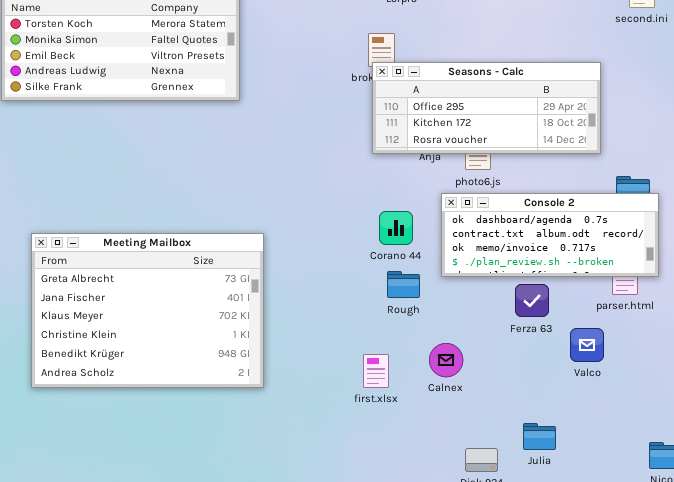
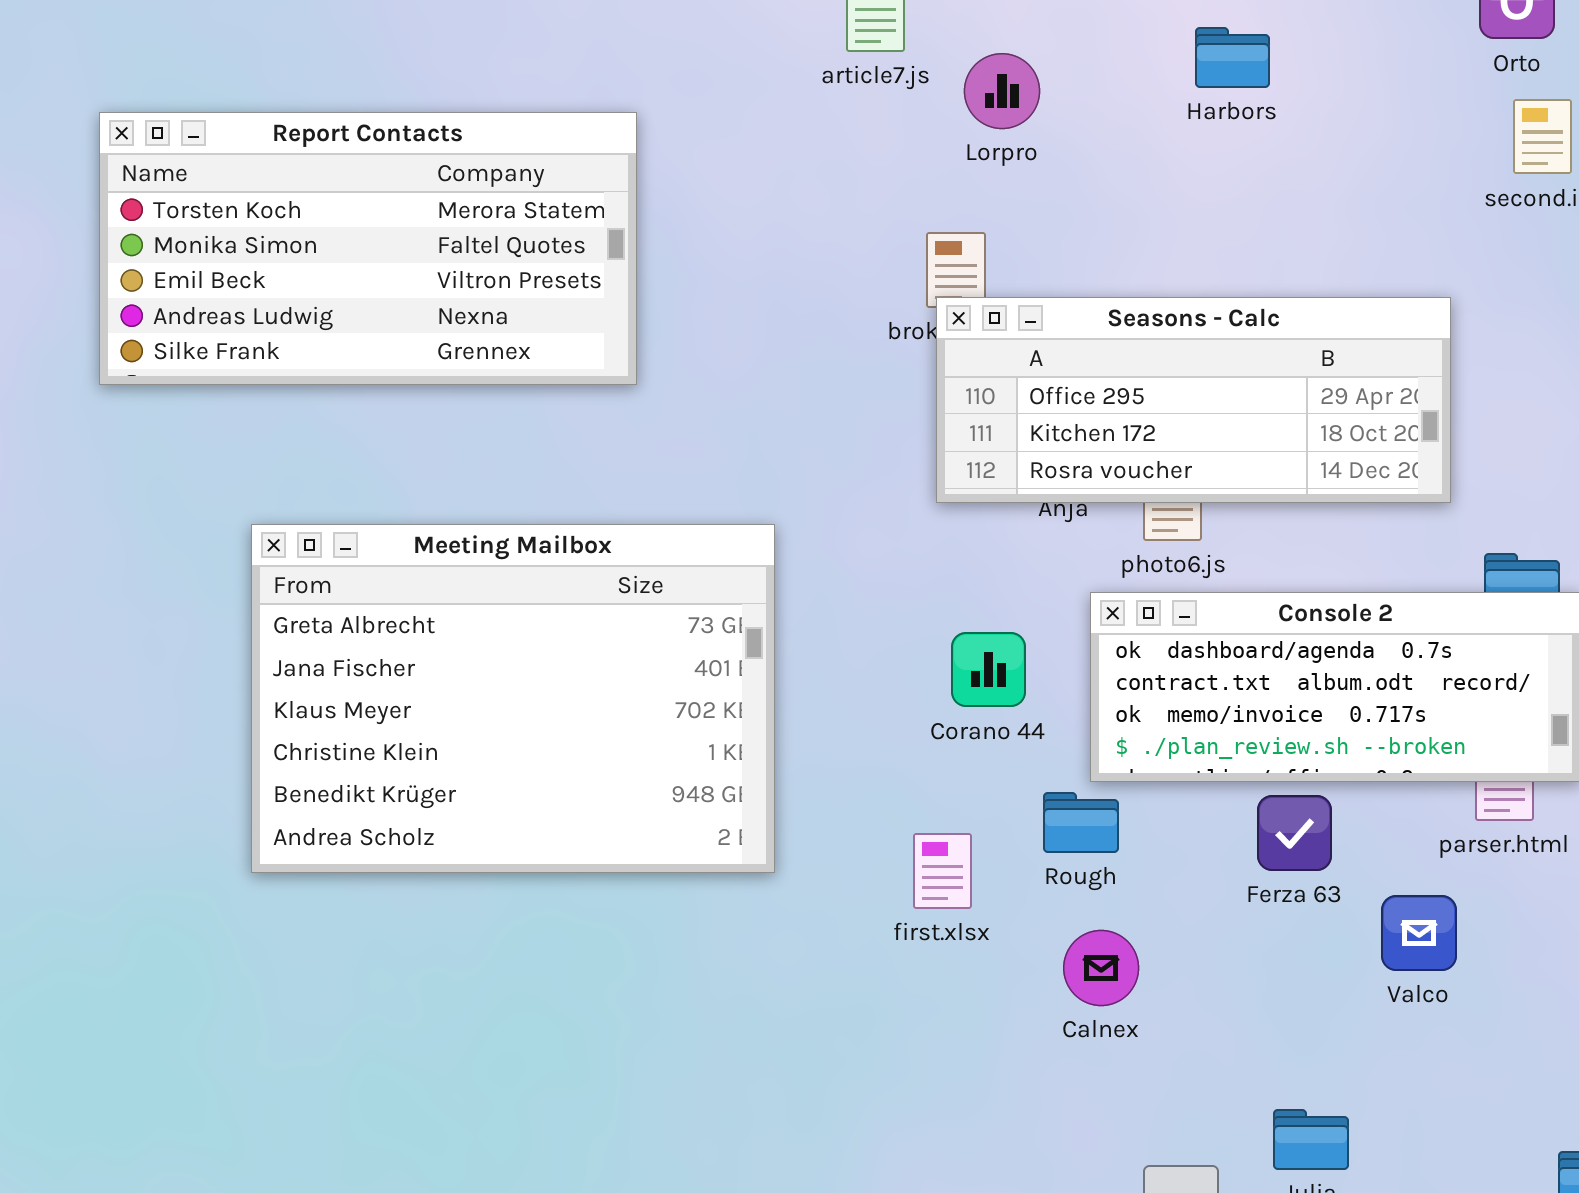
Meeting Mailbox: [31,233,264,388] -> [251,524,775,873], moved
Rough: [387,271,420,298] -> [1043,792,1119,853], moved
first.xlsx: [363,354,389,388] -> [913,833,972,909], moved

